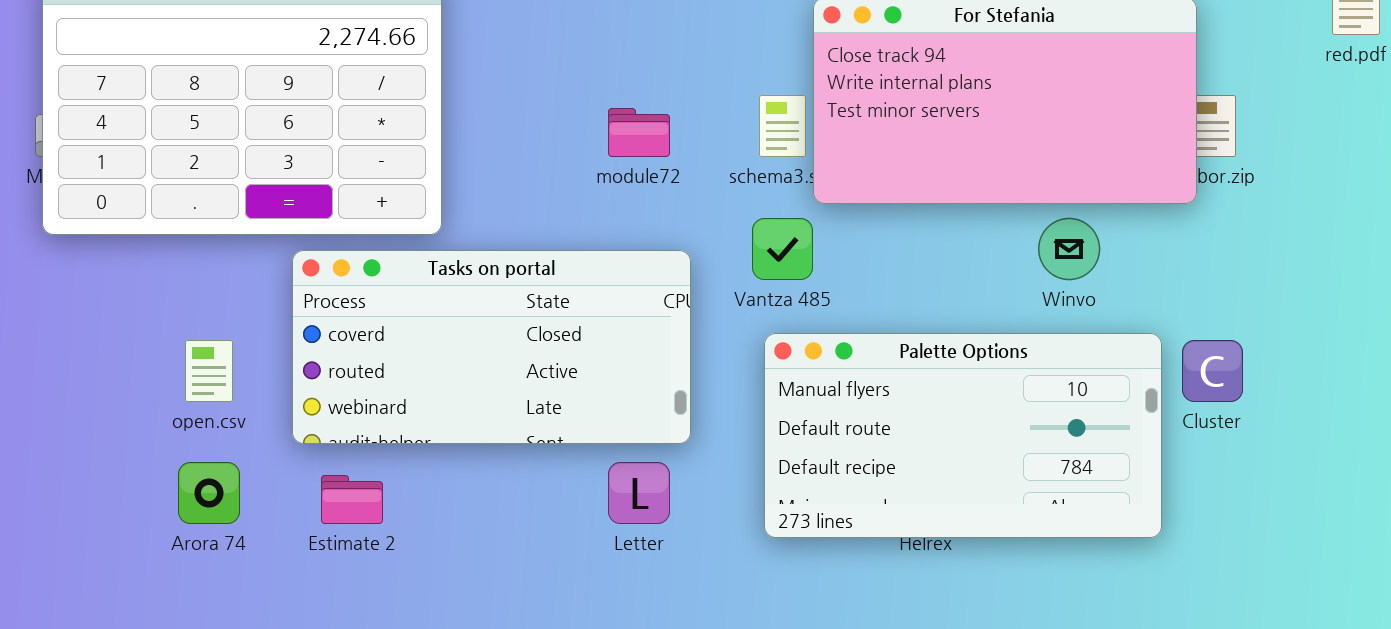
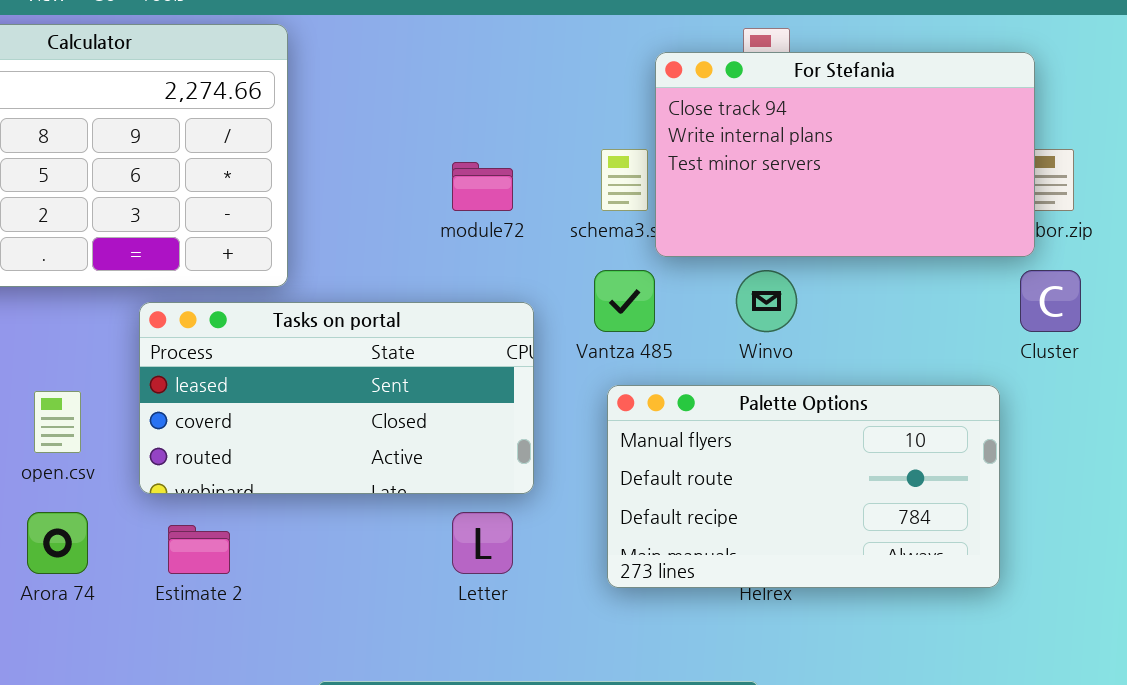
Winvo: [1038,218,1100,280] -> [736,270,797,332], moved
Tasks on portal: [292,250,691,444] -> [139,302,534,494], scrolled up 1 row
Cluster: [1182,340,1243,402] -> [1020,270,1081,332], moved

